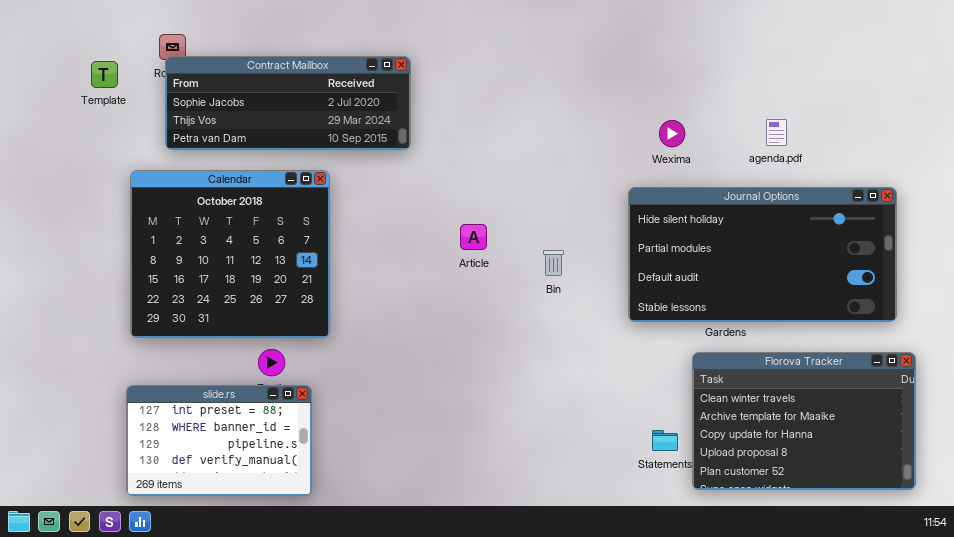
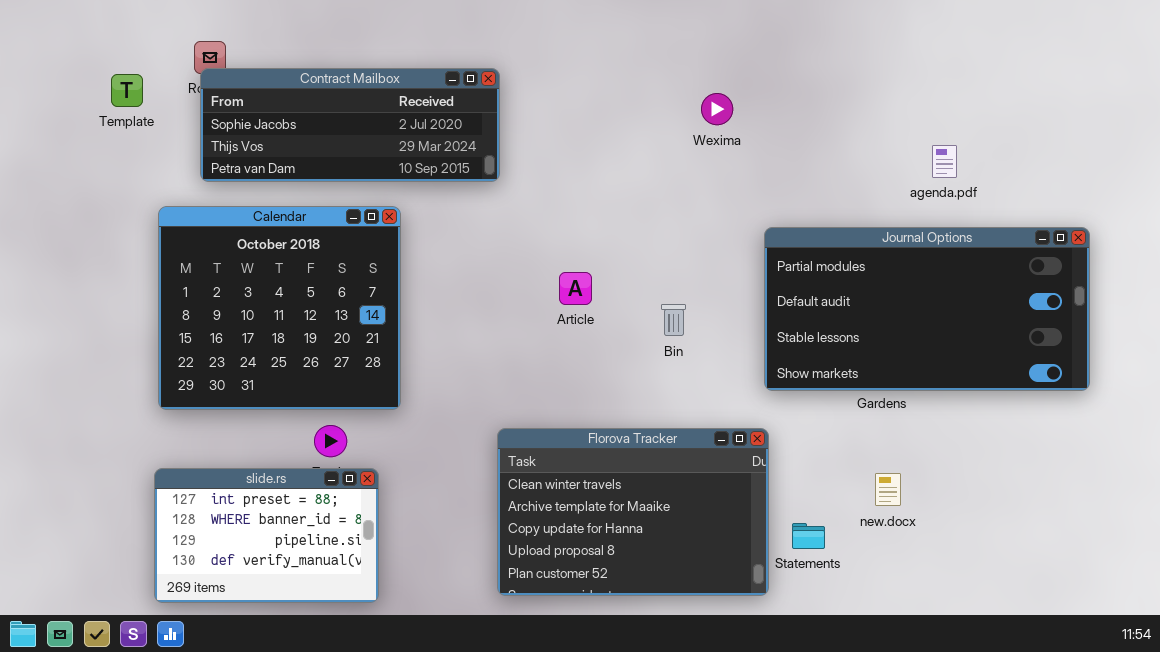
Wexima: [659,120,685,147] -> [701,93,733,125], moved
Journal Options: [628,187,897,322] -> [764,227,1090,391], scrolled down 1 row
Florova Tracker: [692,352,916,490] -> [497,428,769,596], moved

